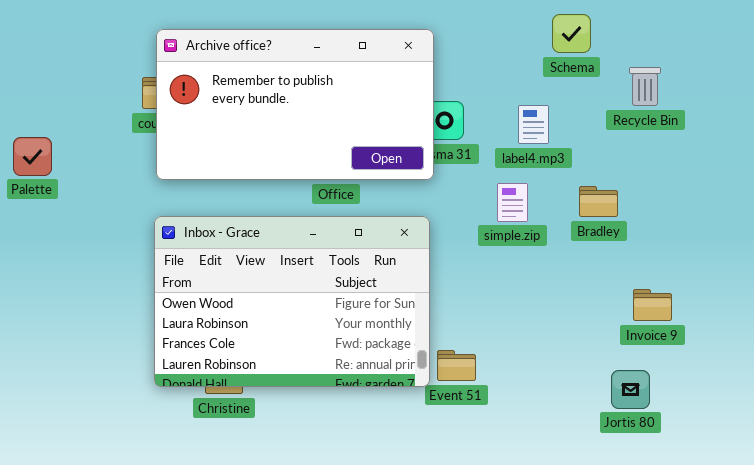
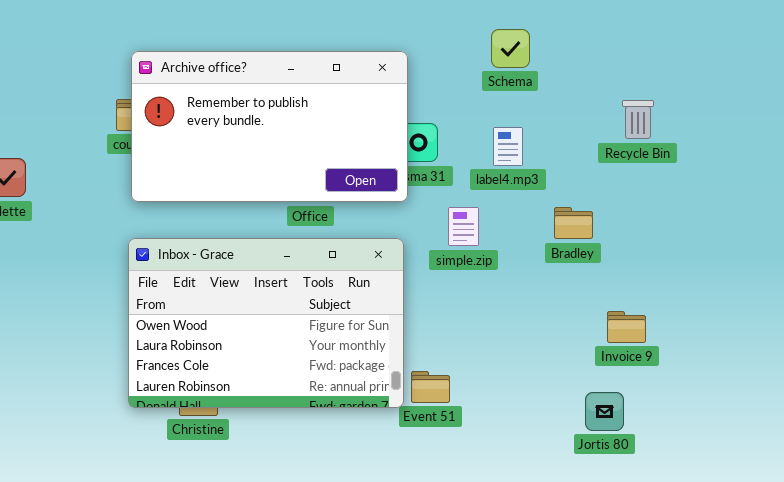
Schema: [552,14,591,53] -> [491,29,530,68], moved
Recycle Bin: [629,67,661,106] -> [622,100,654,139], moved
simple.zip: [497,183,528,222] -> [448,207,479,246], moved

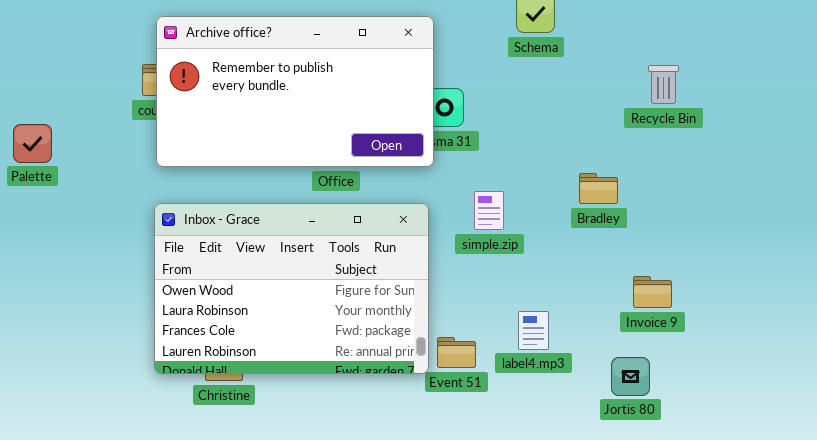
label4.mp3: [493,127,523,166] -> [518,311,549,350], moved
simple.zip: [448,207,479,246] -> [474,191,504,230], moved

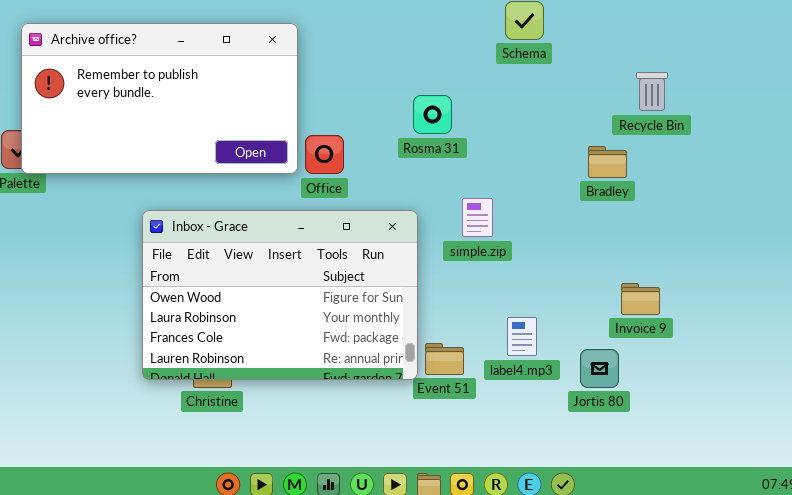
Archive office?: [156,16,434,167] -> [21,23,298,174], moved
Bradley: [579,173,618,204] -> [588,146,627,178], moved
Jortis 80: [611,357,650,396] -> [580,349,619,388], moved

